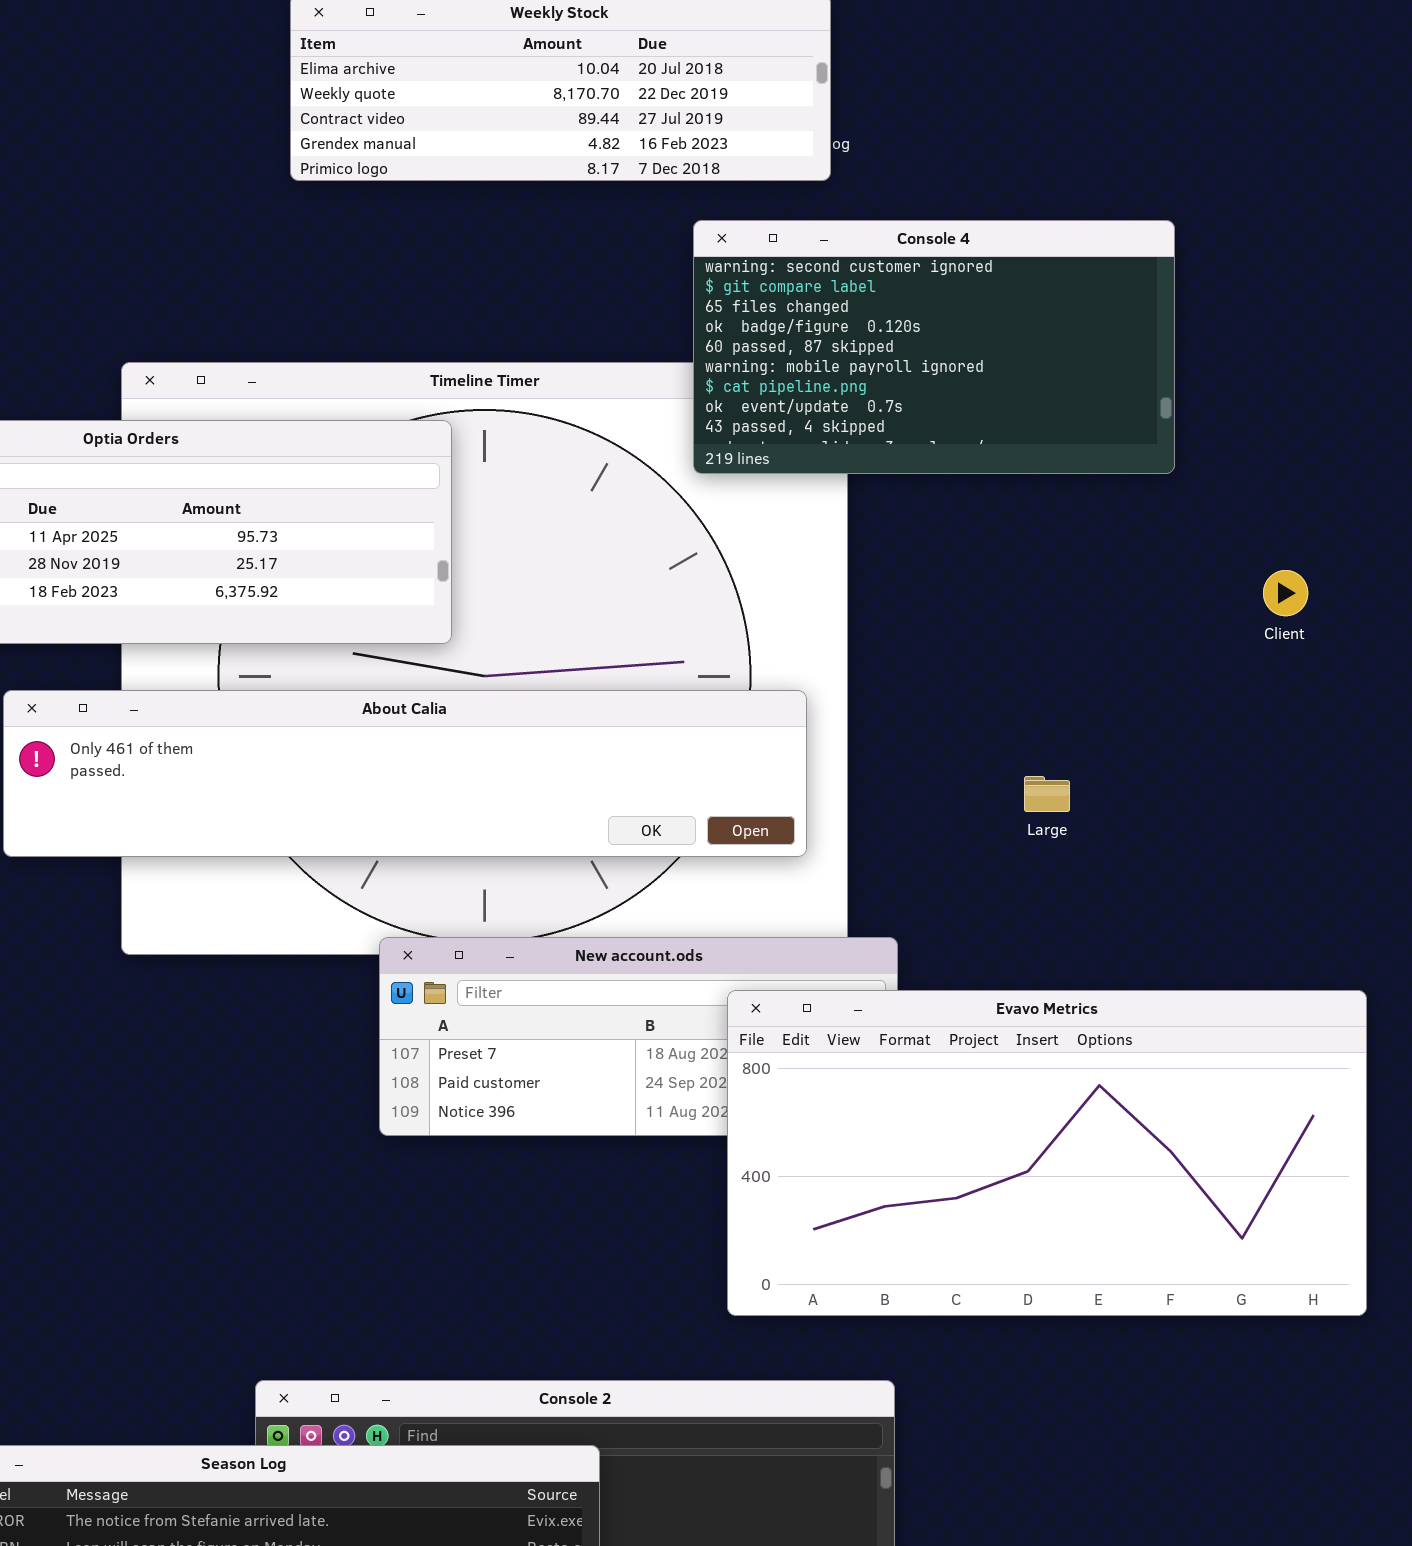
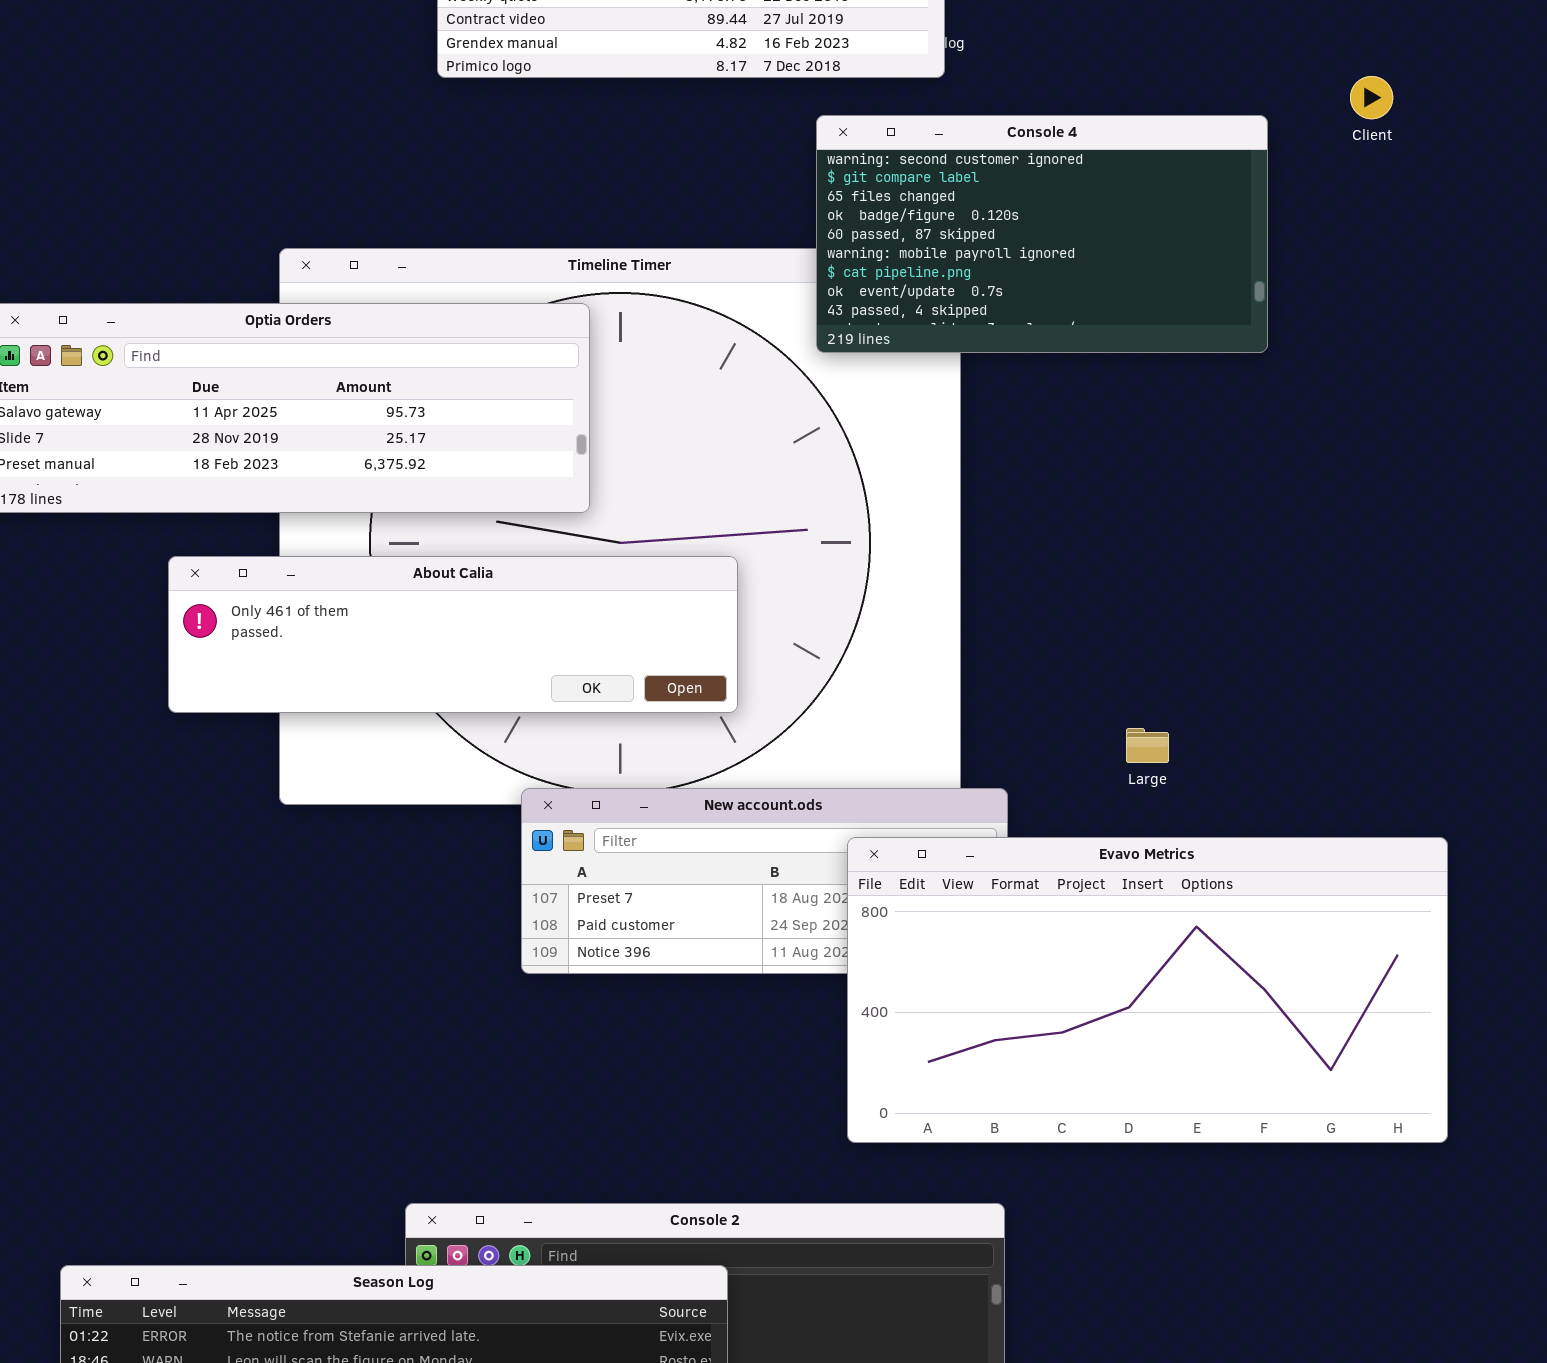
Client: [1263,570,1308,616] -> [1350,76,1393,119], moved
About Calia: [3,690,807,857] -> [168,556,738,713], resized
Large: [1024,776,1070,812] -> [1126,728,1169,763], moved

